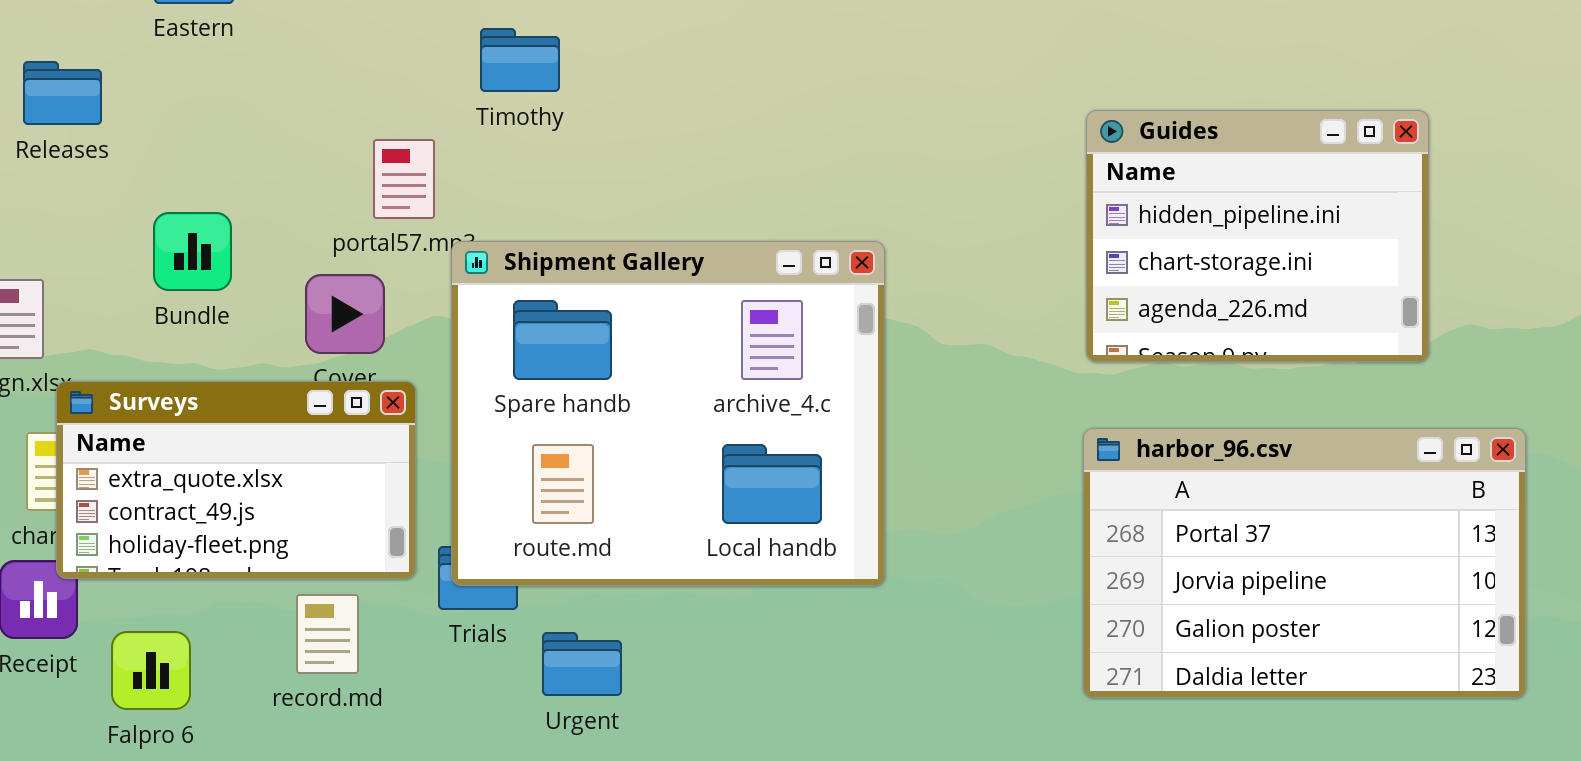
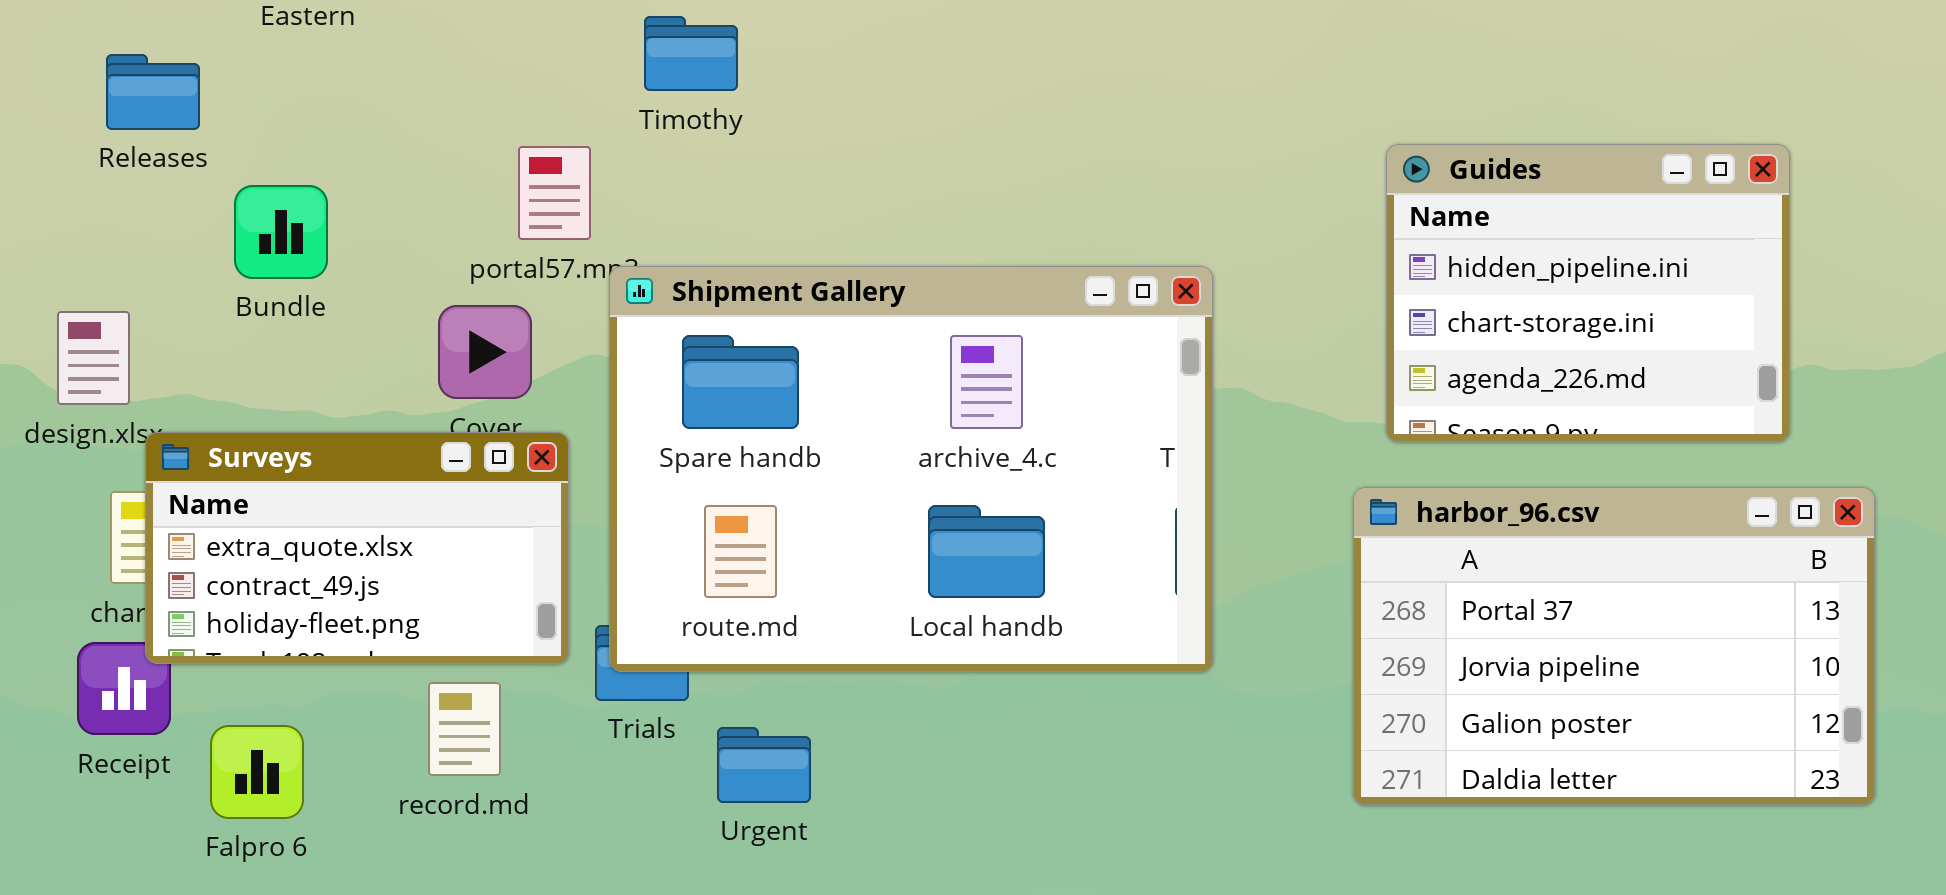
Guides: [1086,110,1429,362] -> [1386,144,1790,442], moved
Bundle: [153,212,232,291] -> [234,185,328,279], moved
Shipment Gallery: [451,241,885,586] -> [609,266,1213,672], resized

